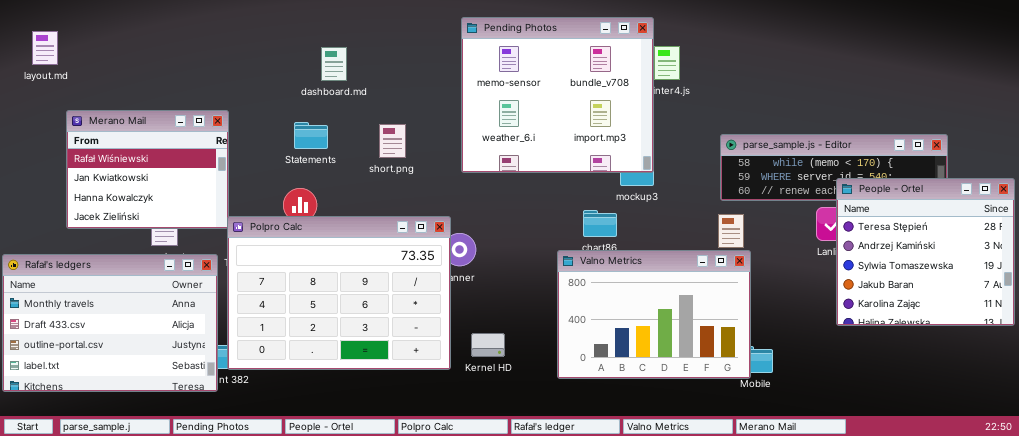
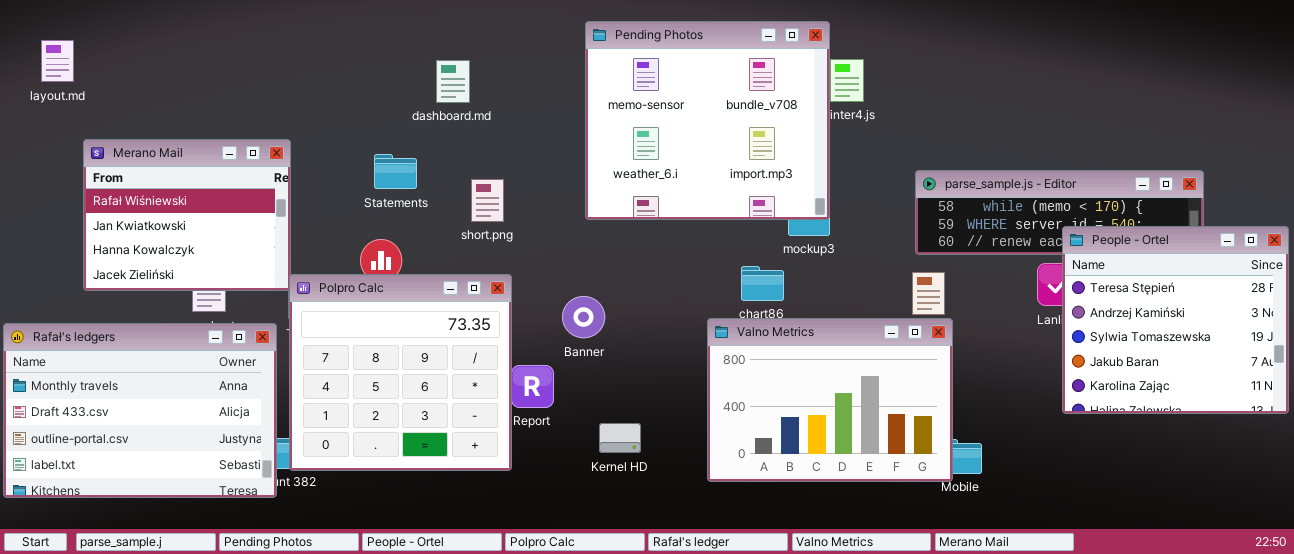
dashboard.md: [321,47,347,81] -> [436,60,470,103], moved
short.png: [379,124,406,158] -> [471,179,504,222], moved
Polpro Calc: [227,216,451,370] -> [289,274,512,471], resized

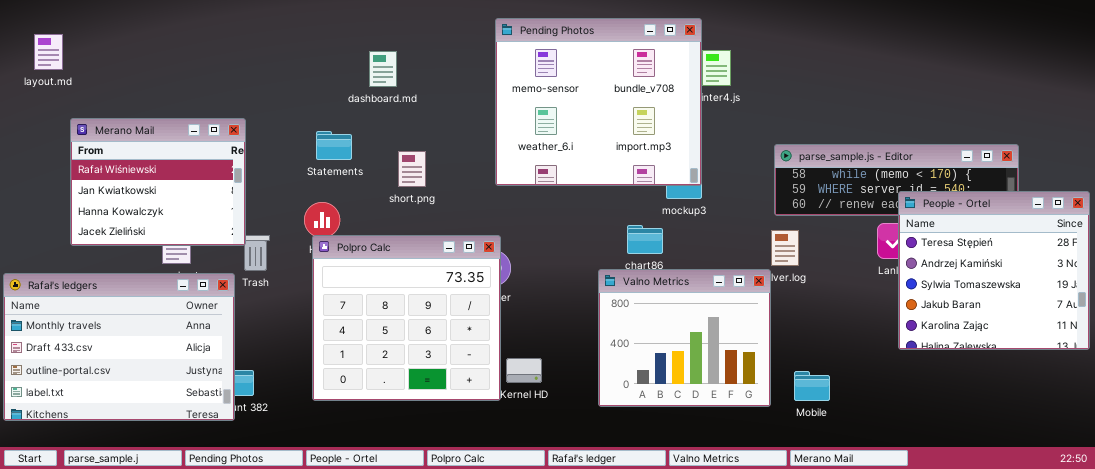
Polpro Calc: [289,274,512,471] -> [312,235,501,401], moved
Valno Metrics: [707,318,953,482] -> [598,269,771,407], resized

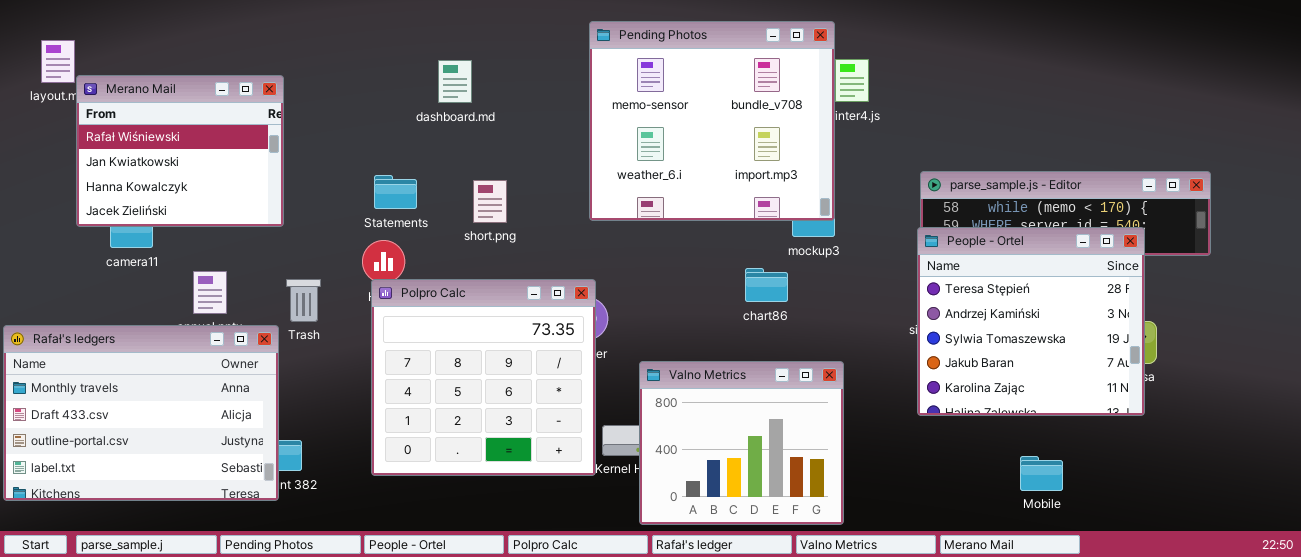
Merano Mail: [70,118,246,246] -> [76,75,284,227], moved
Statements: [316,131,352,160] -> [374,175,417,209], moved
People - Ortel: [898,191,1090,350] -> [917,227,1145,416], moved
Valno Metrics: [598,269,771,407] -> [639,361,844,525], moved
Mobile: [794,371,830,401] -> [1020,456,1063,491], moved

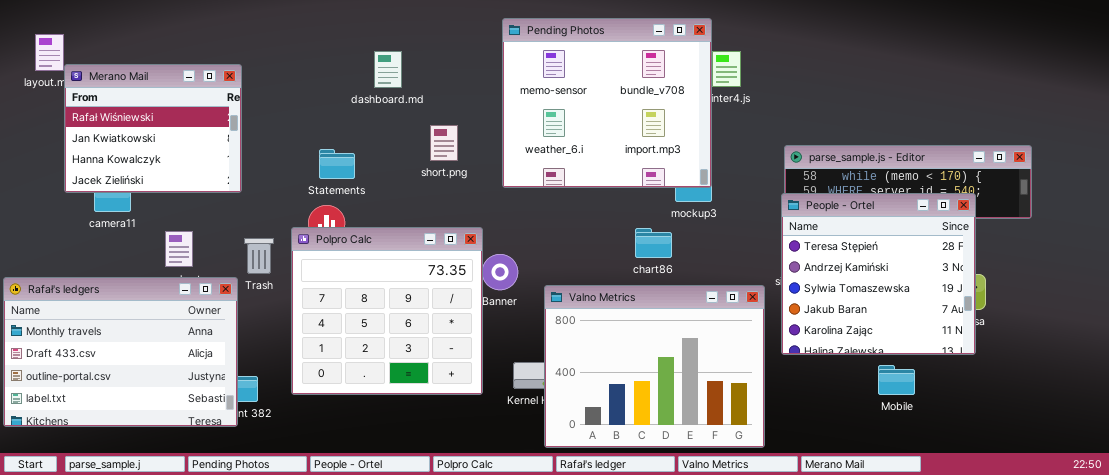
short.png: [473,180,507,223] -> [430,125,458,161], moved
Polpro Calc: [371,279,596,476] -> [291,227,483,395], moved
Valno Metrics: [639,361,844,525] -> [544,285,765,448], resized
Mobile: [1020,456,1063,491] -> [878,365,915,395], moved

